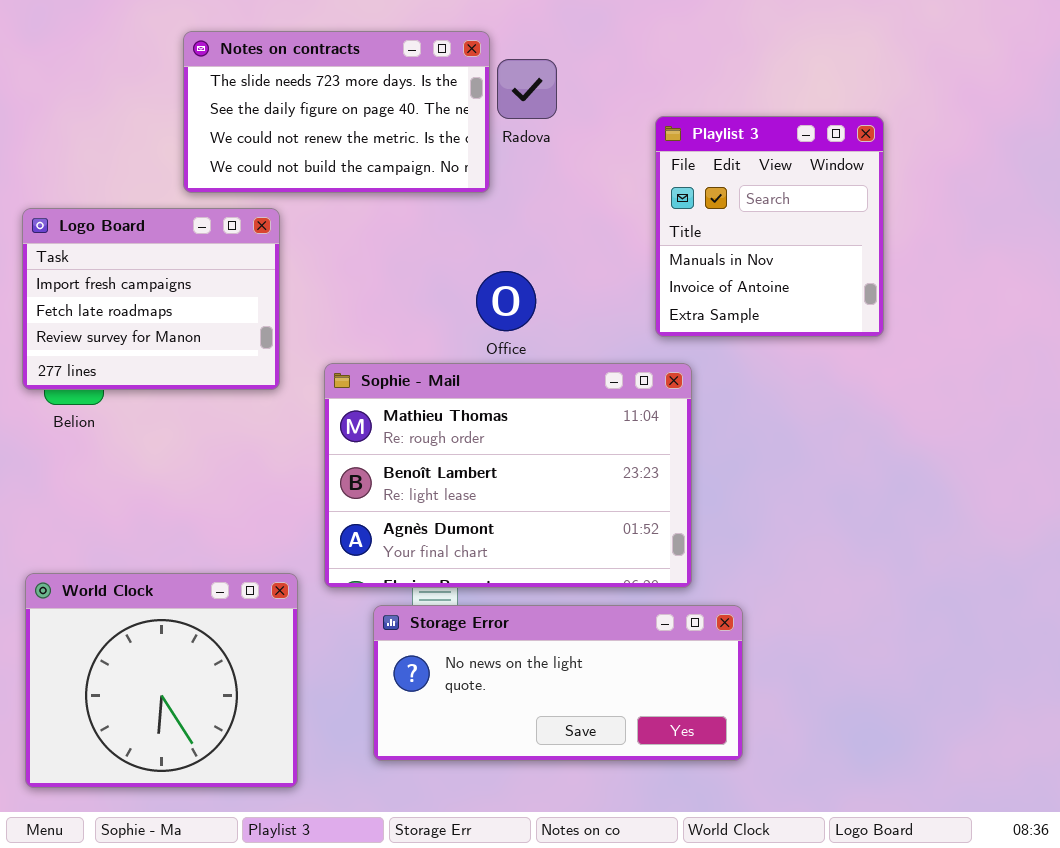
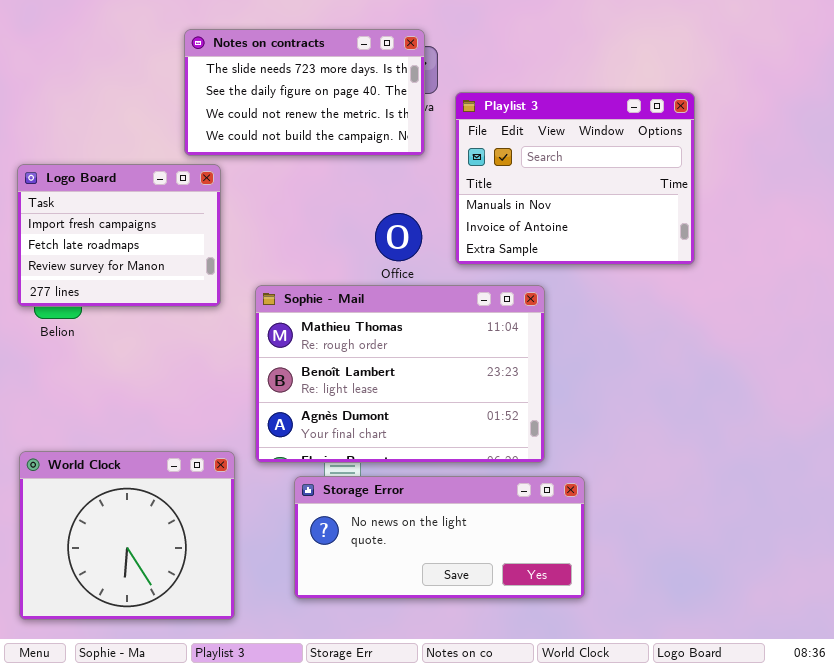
Notes on contracts: [183,31,490,193] -> [184,29,425,156], moved
Playlist 3: [655,116,884,337] -> [455,92,695,265], resized

